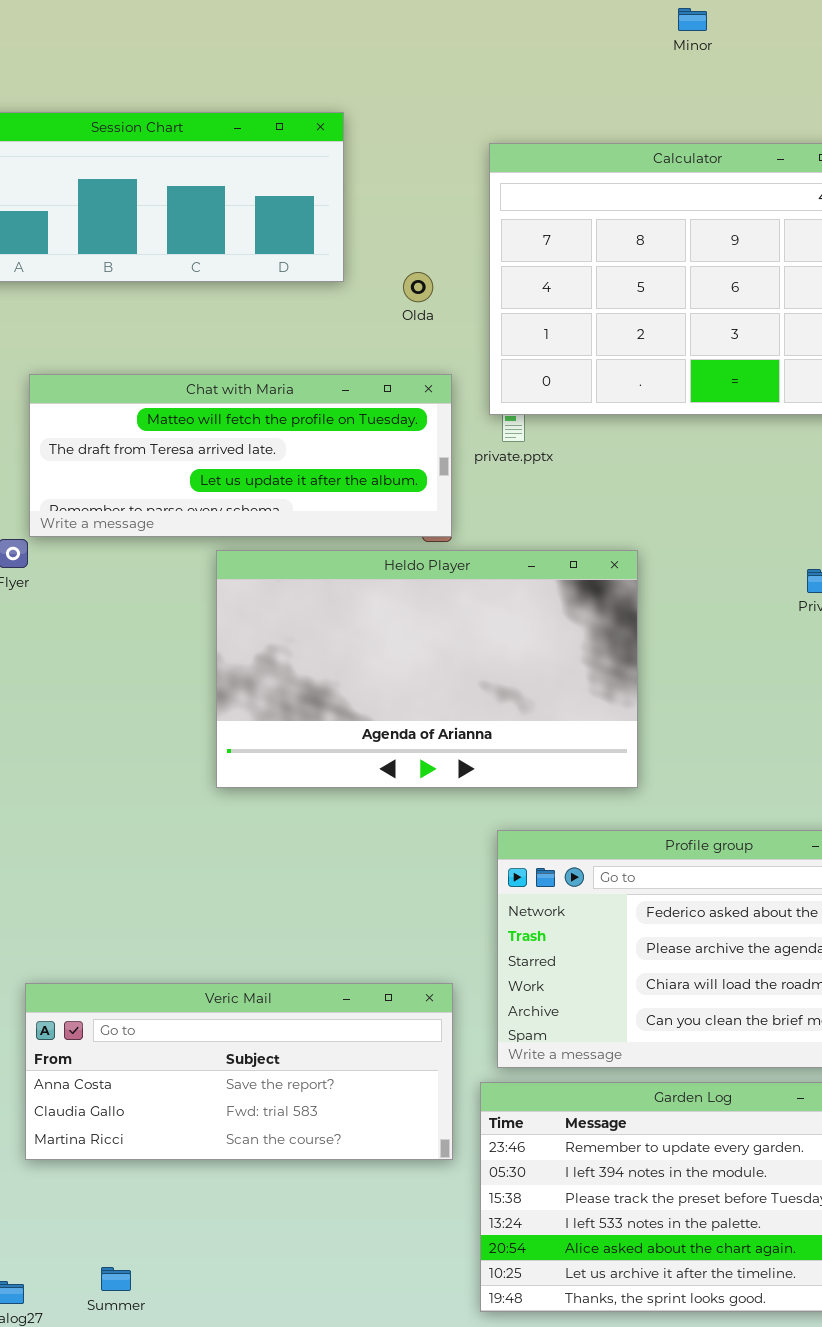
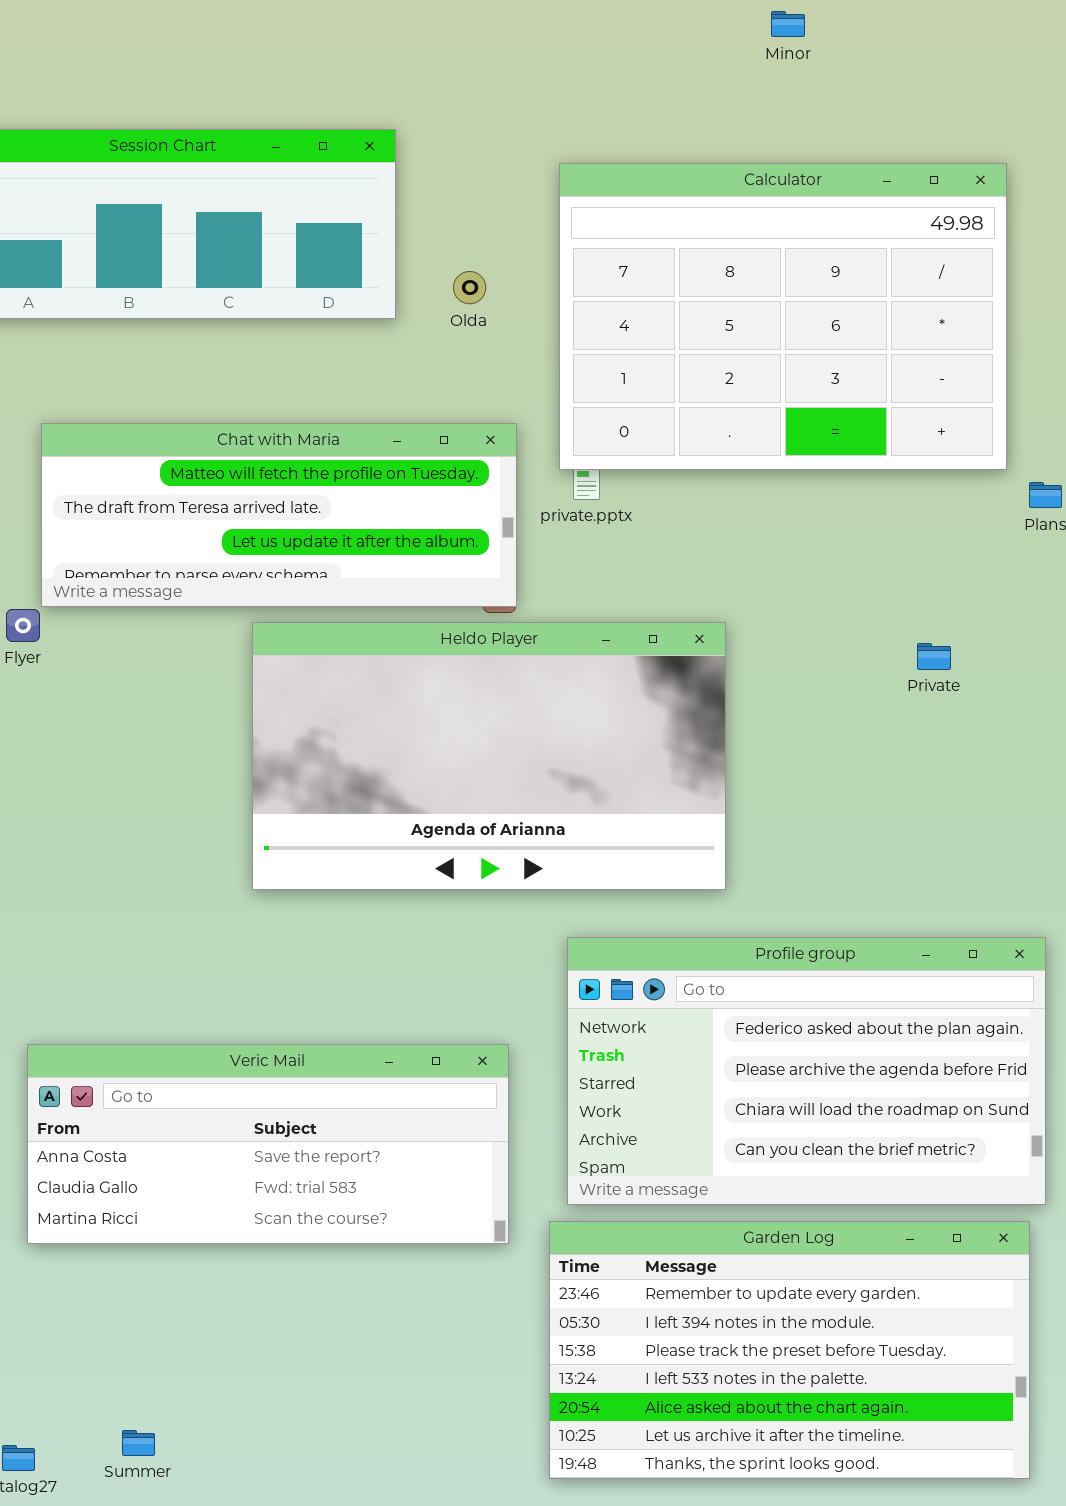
Olda: [403,272,433,302] -> [453,271,486,304], moved
Veric Mail: [25,983,453,1160] -> [27,1044,509,1244], moved

